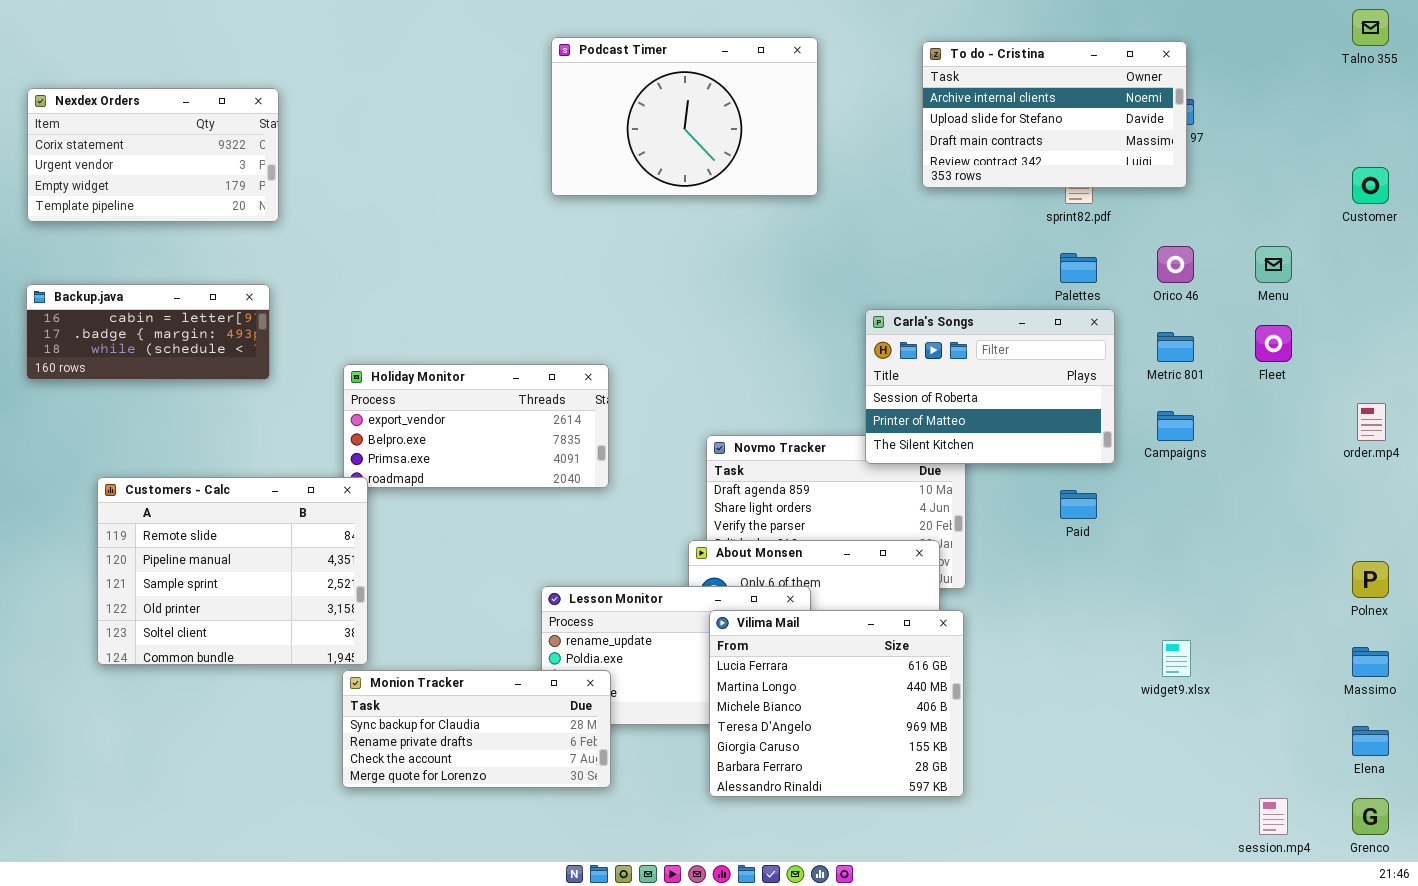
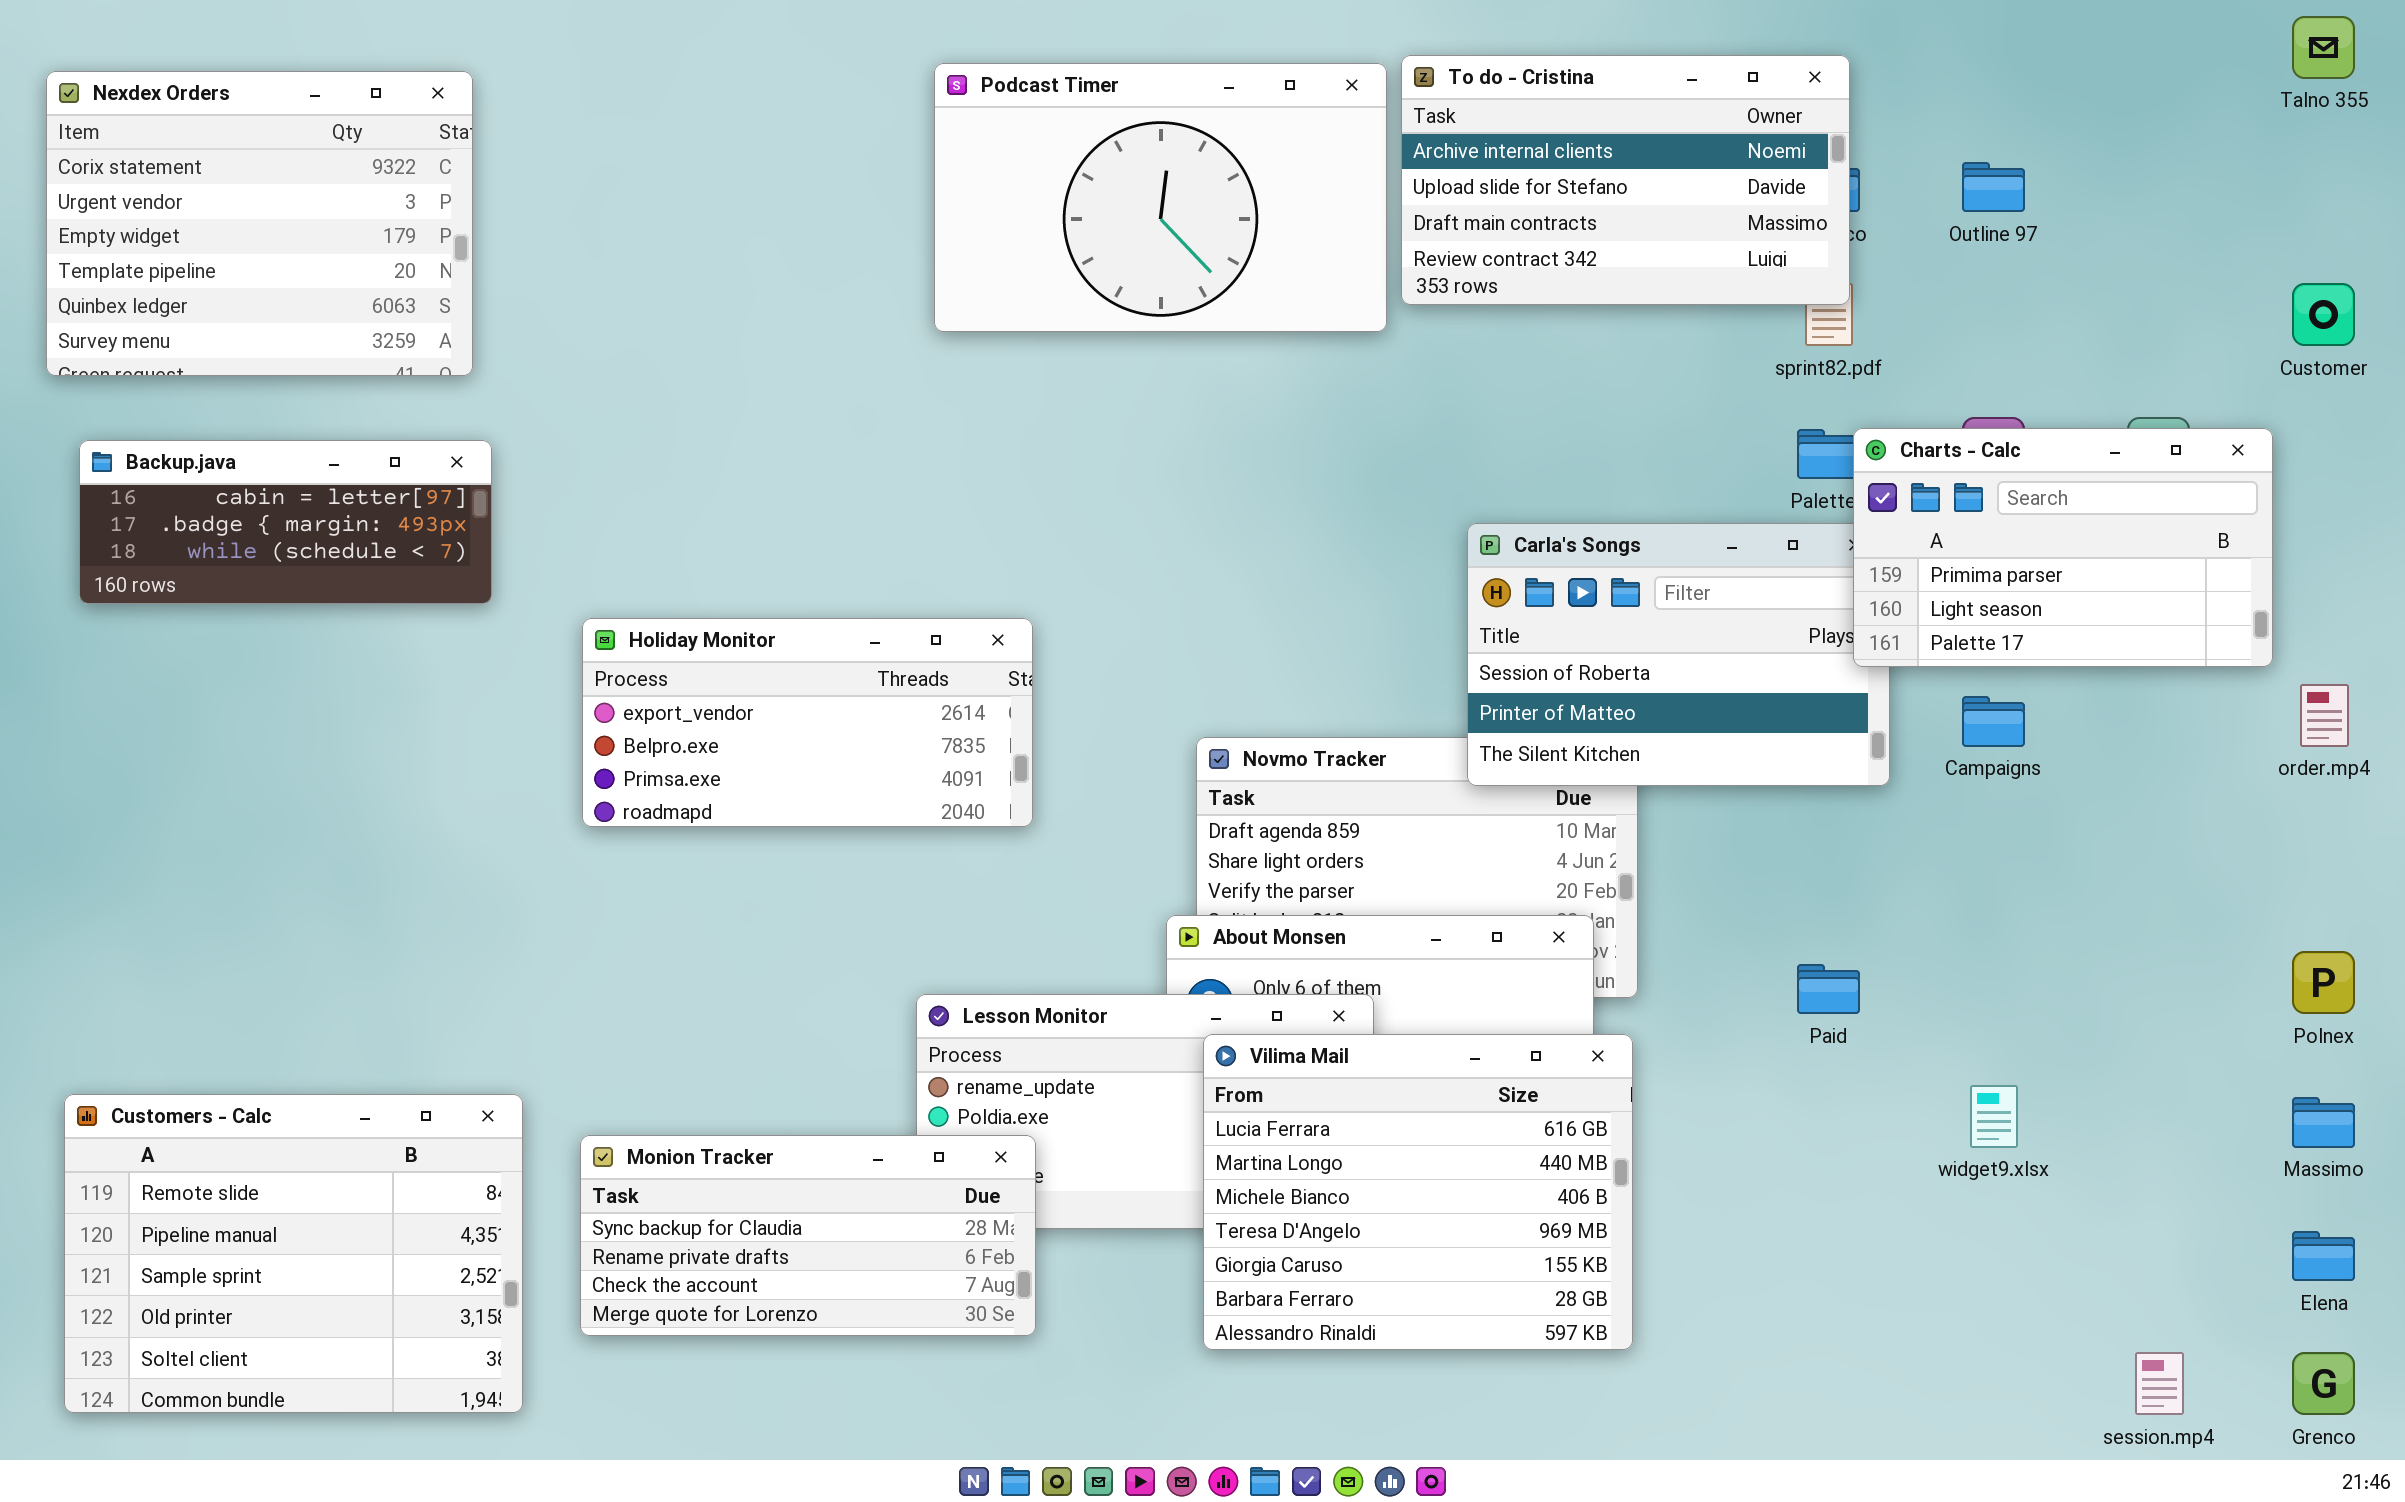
To do - Cristina: [922,41,1187,188] -> [1401,55,1850,305], moved
Nexdex Orders: [27,88,279,222] -> [46,71,473,376], resized
Charts - Calc: none -> [1853,428,2273,667], opened
Backup.java: [26,284,270,380] -> [79,440,492,604], moved
Customers - Calc: [97,477,368,665] -> [64,1094,523,1413], moved
Paid: [1060,490,1097,519] -> [1797,964,1860,1014], moved

